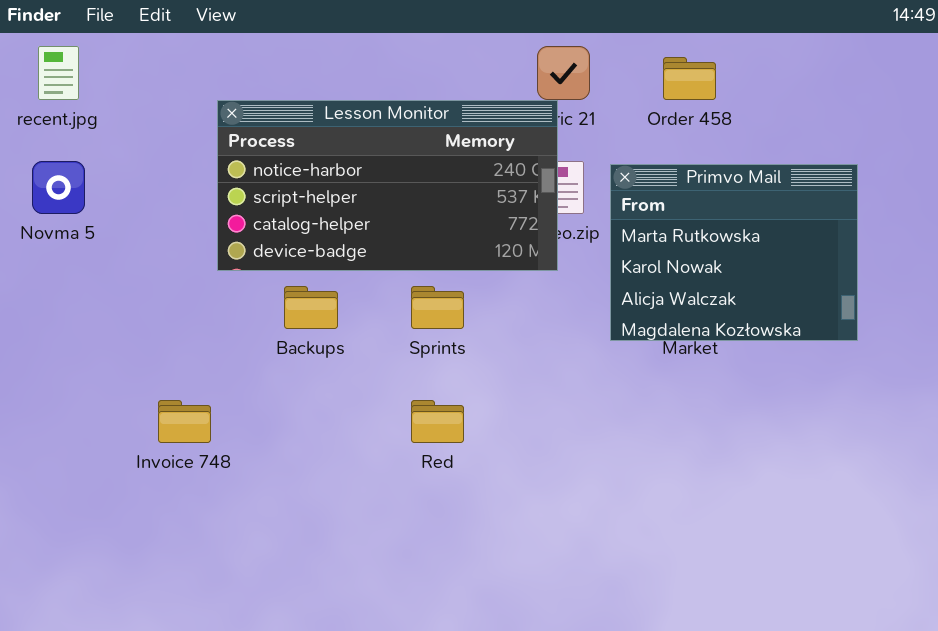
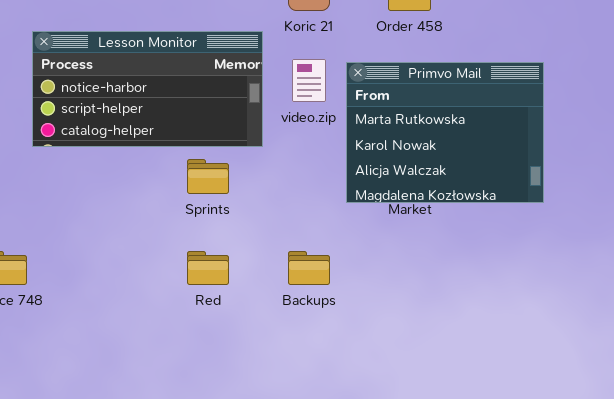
Lesson Monitor: [217,100,558,271] -> [32,31,263,147], resized
Backups: [284,286,338,329] -> [288,251,330,285], moved

